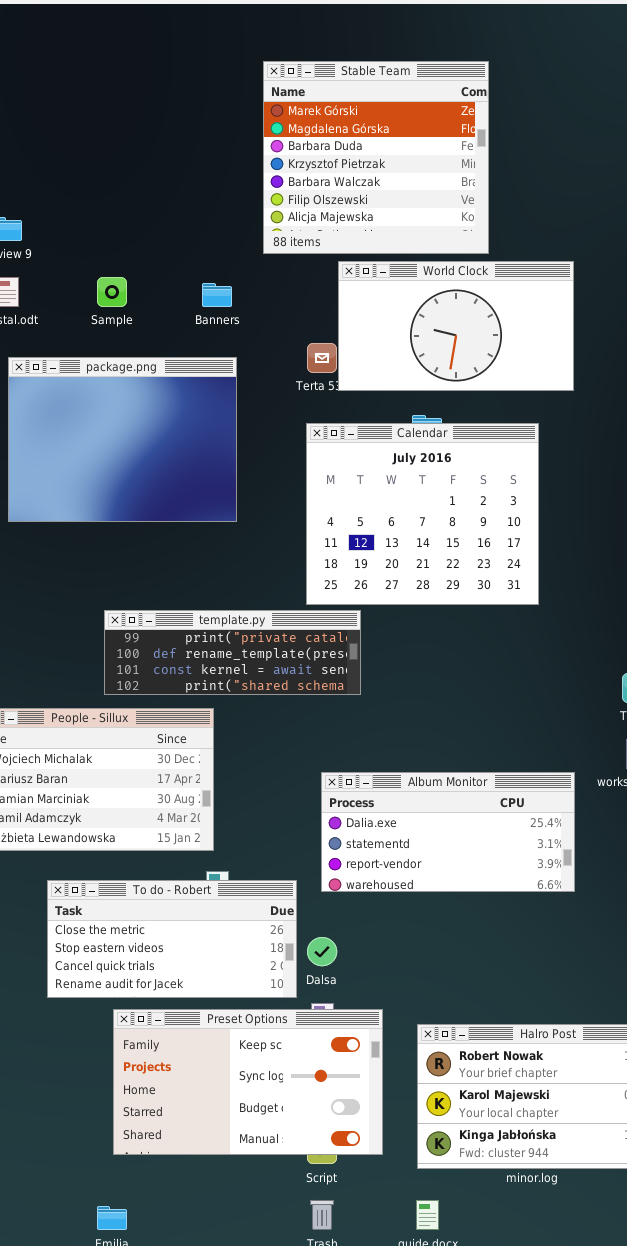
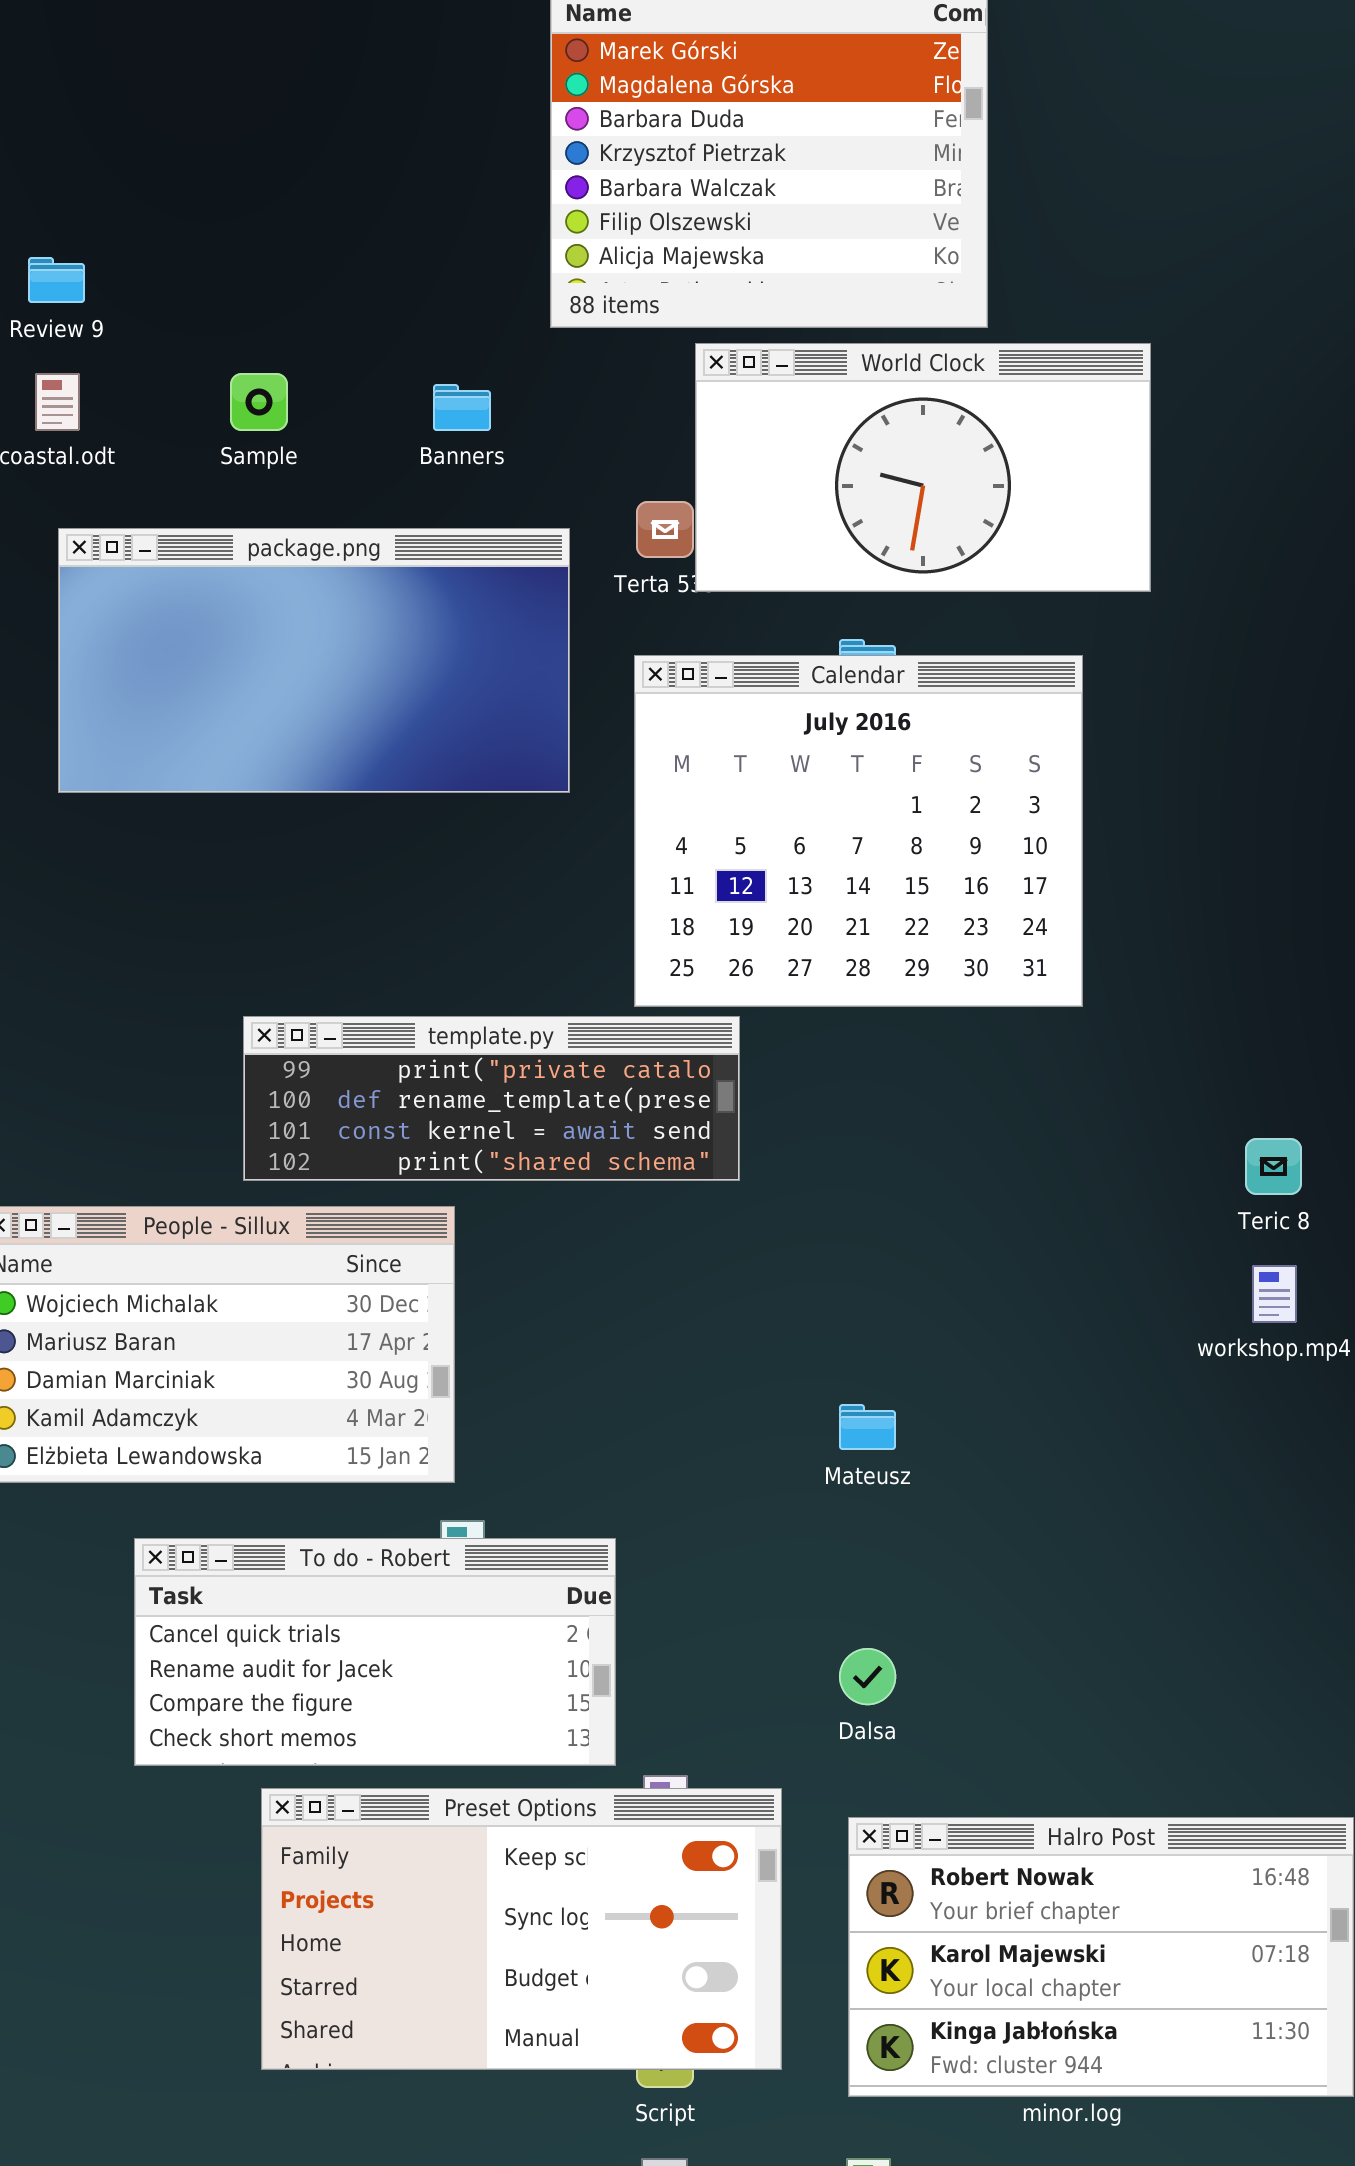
package.png: [8,357,237,522] -> [58,528,570,793], resized
Album Monitor: [321,772,575,892] -> none, closed
To do - Robert: [47,880,297,998] -> [134,1538,616,1766], scrolled down 2 rows
Dalsa: [307,937,337,966] -> [839,1648,896,1705], moved

